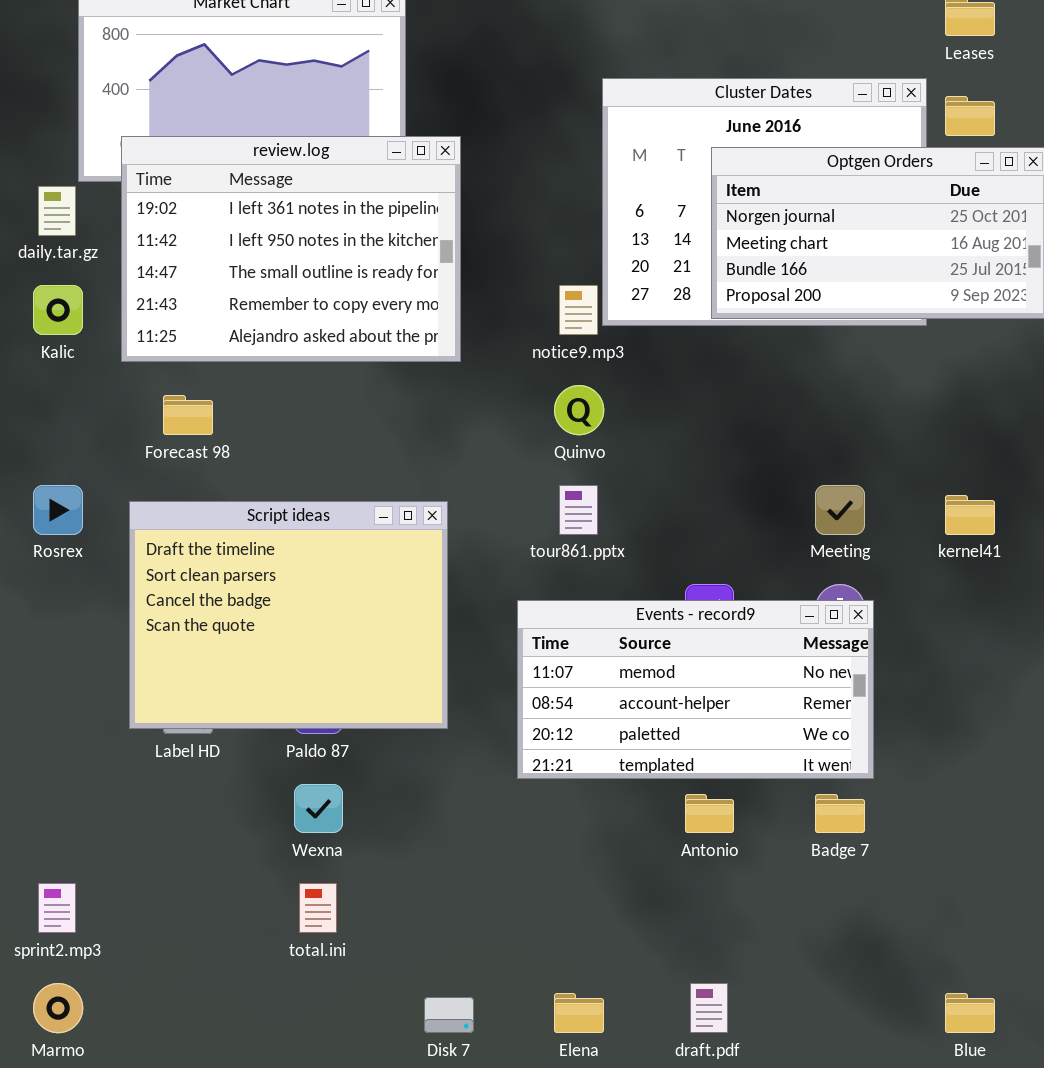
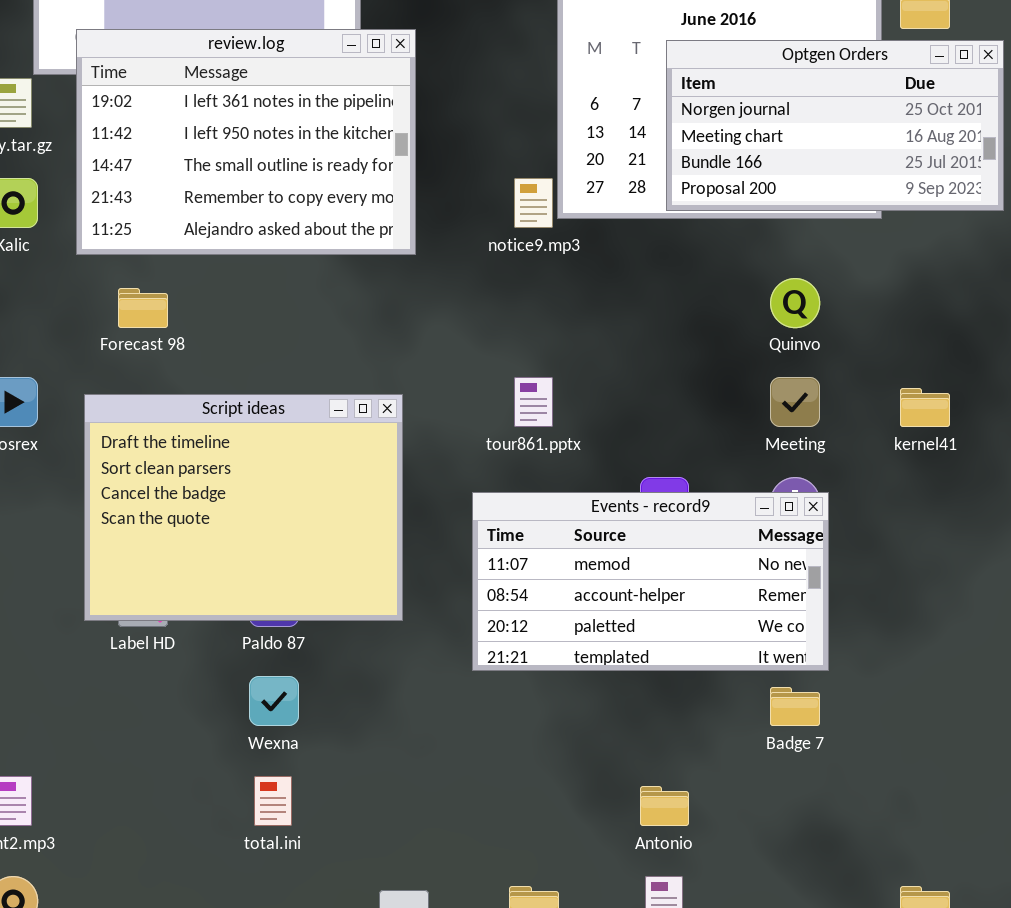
Quinvo: [554,385,604,435] -> [770,278,820,328], moved
Antonio: [685,794,734,833] -> [640,786,689,826], moved

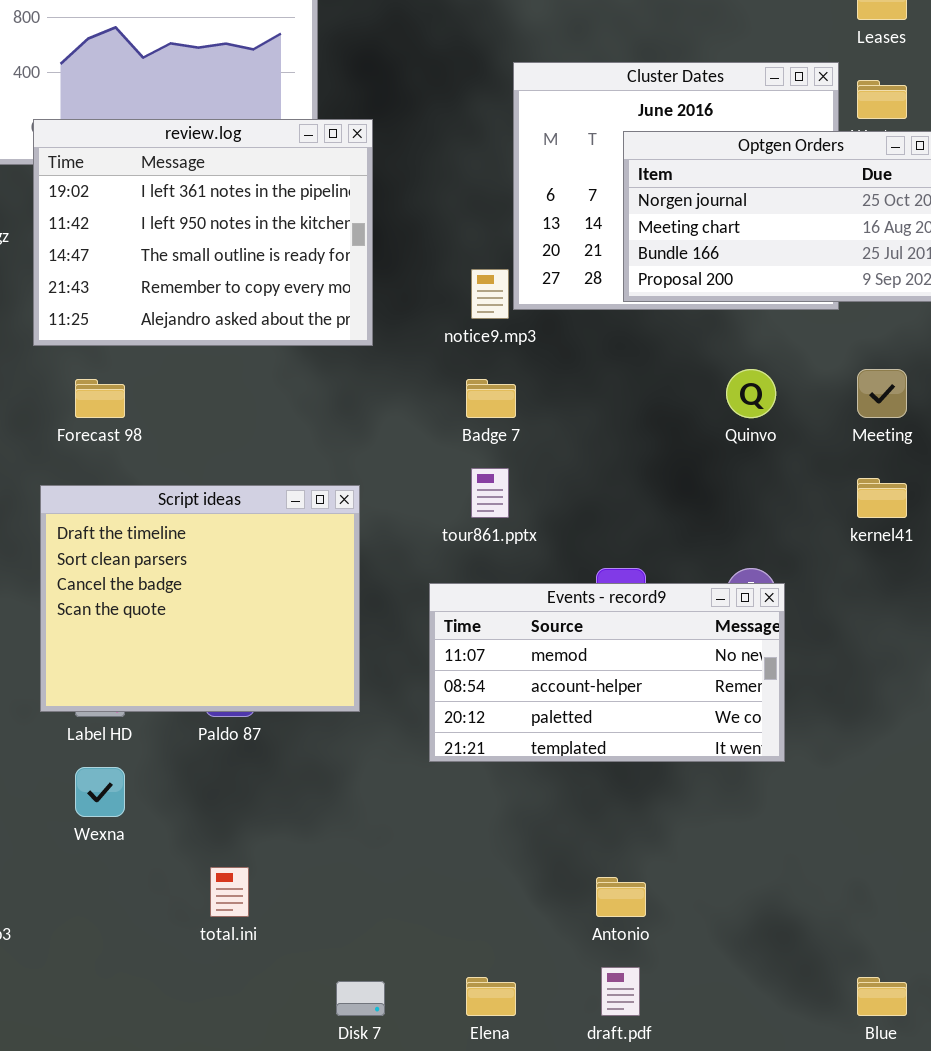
Meeting: [770,377,820,427] -> [857,369,907,418], moved
Wexna: [249,676,299,726] -> [75,767,125,817], moved
Badge 7: [770,687,820,726] -> [466,379,516,418], moved

